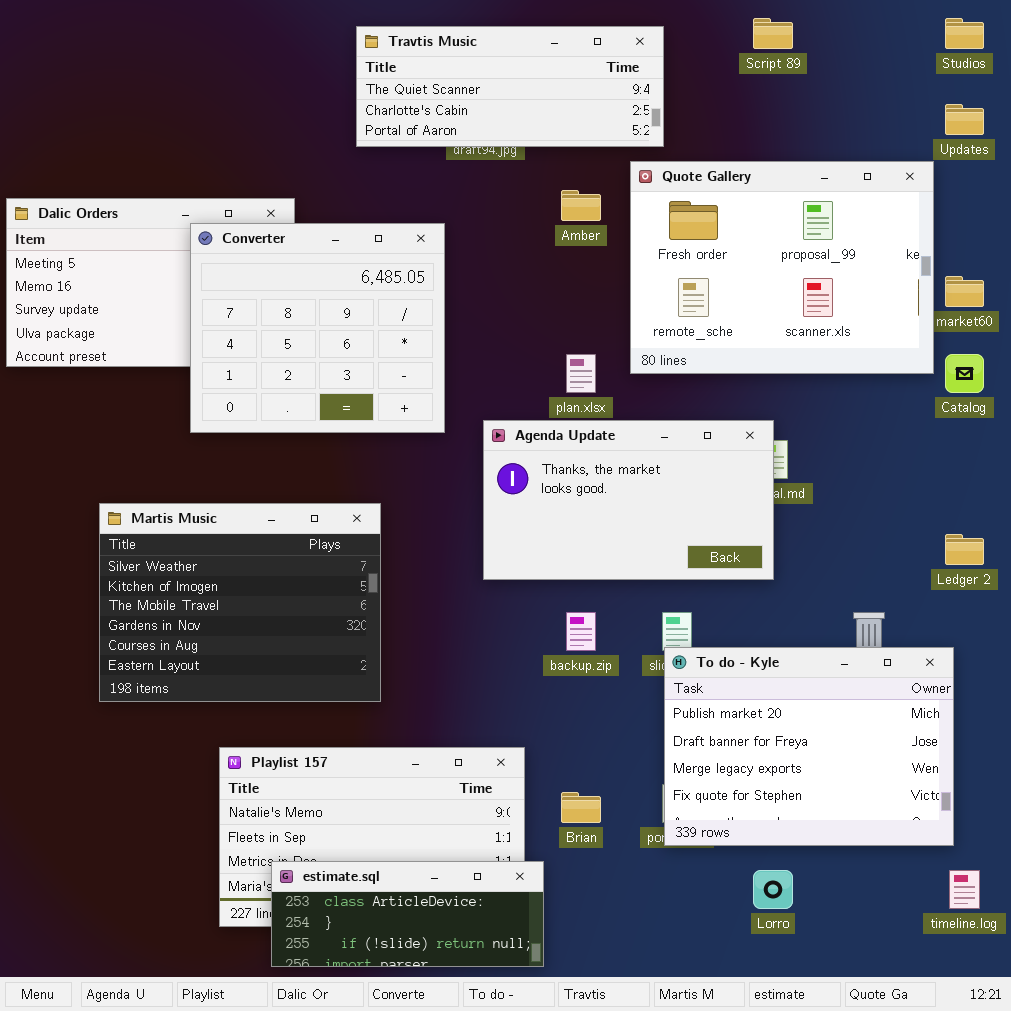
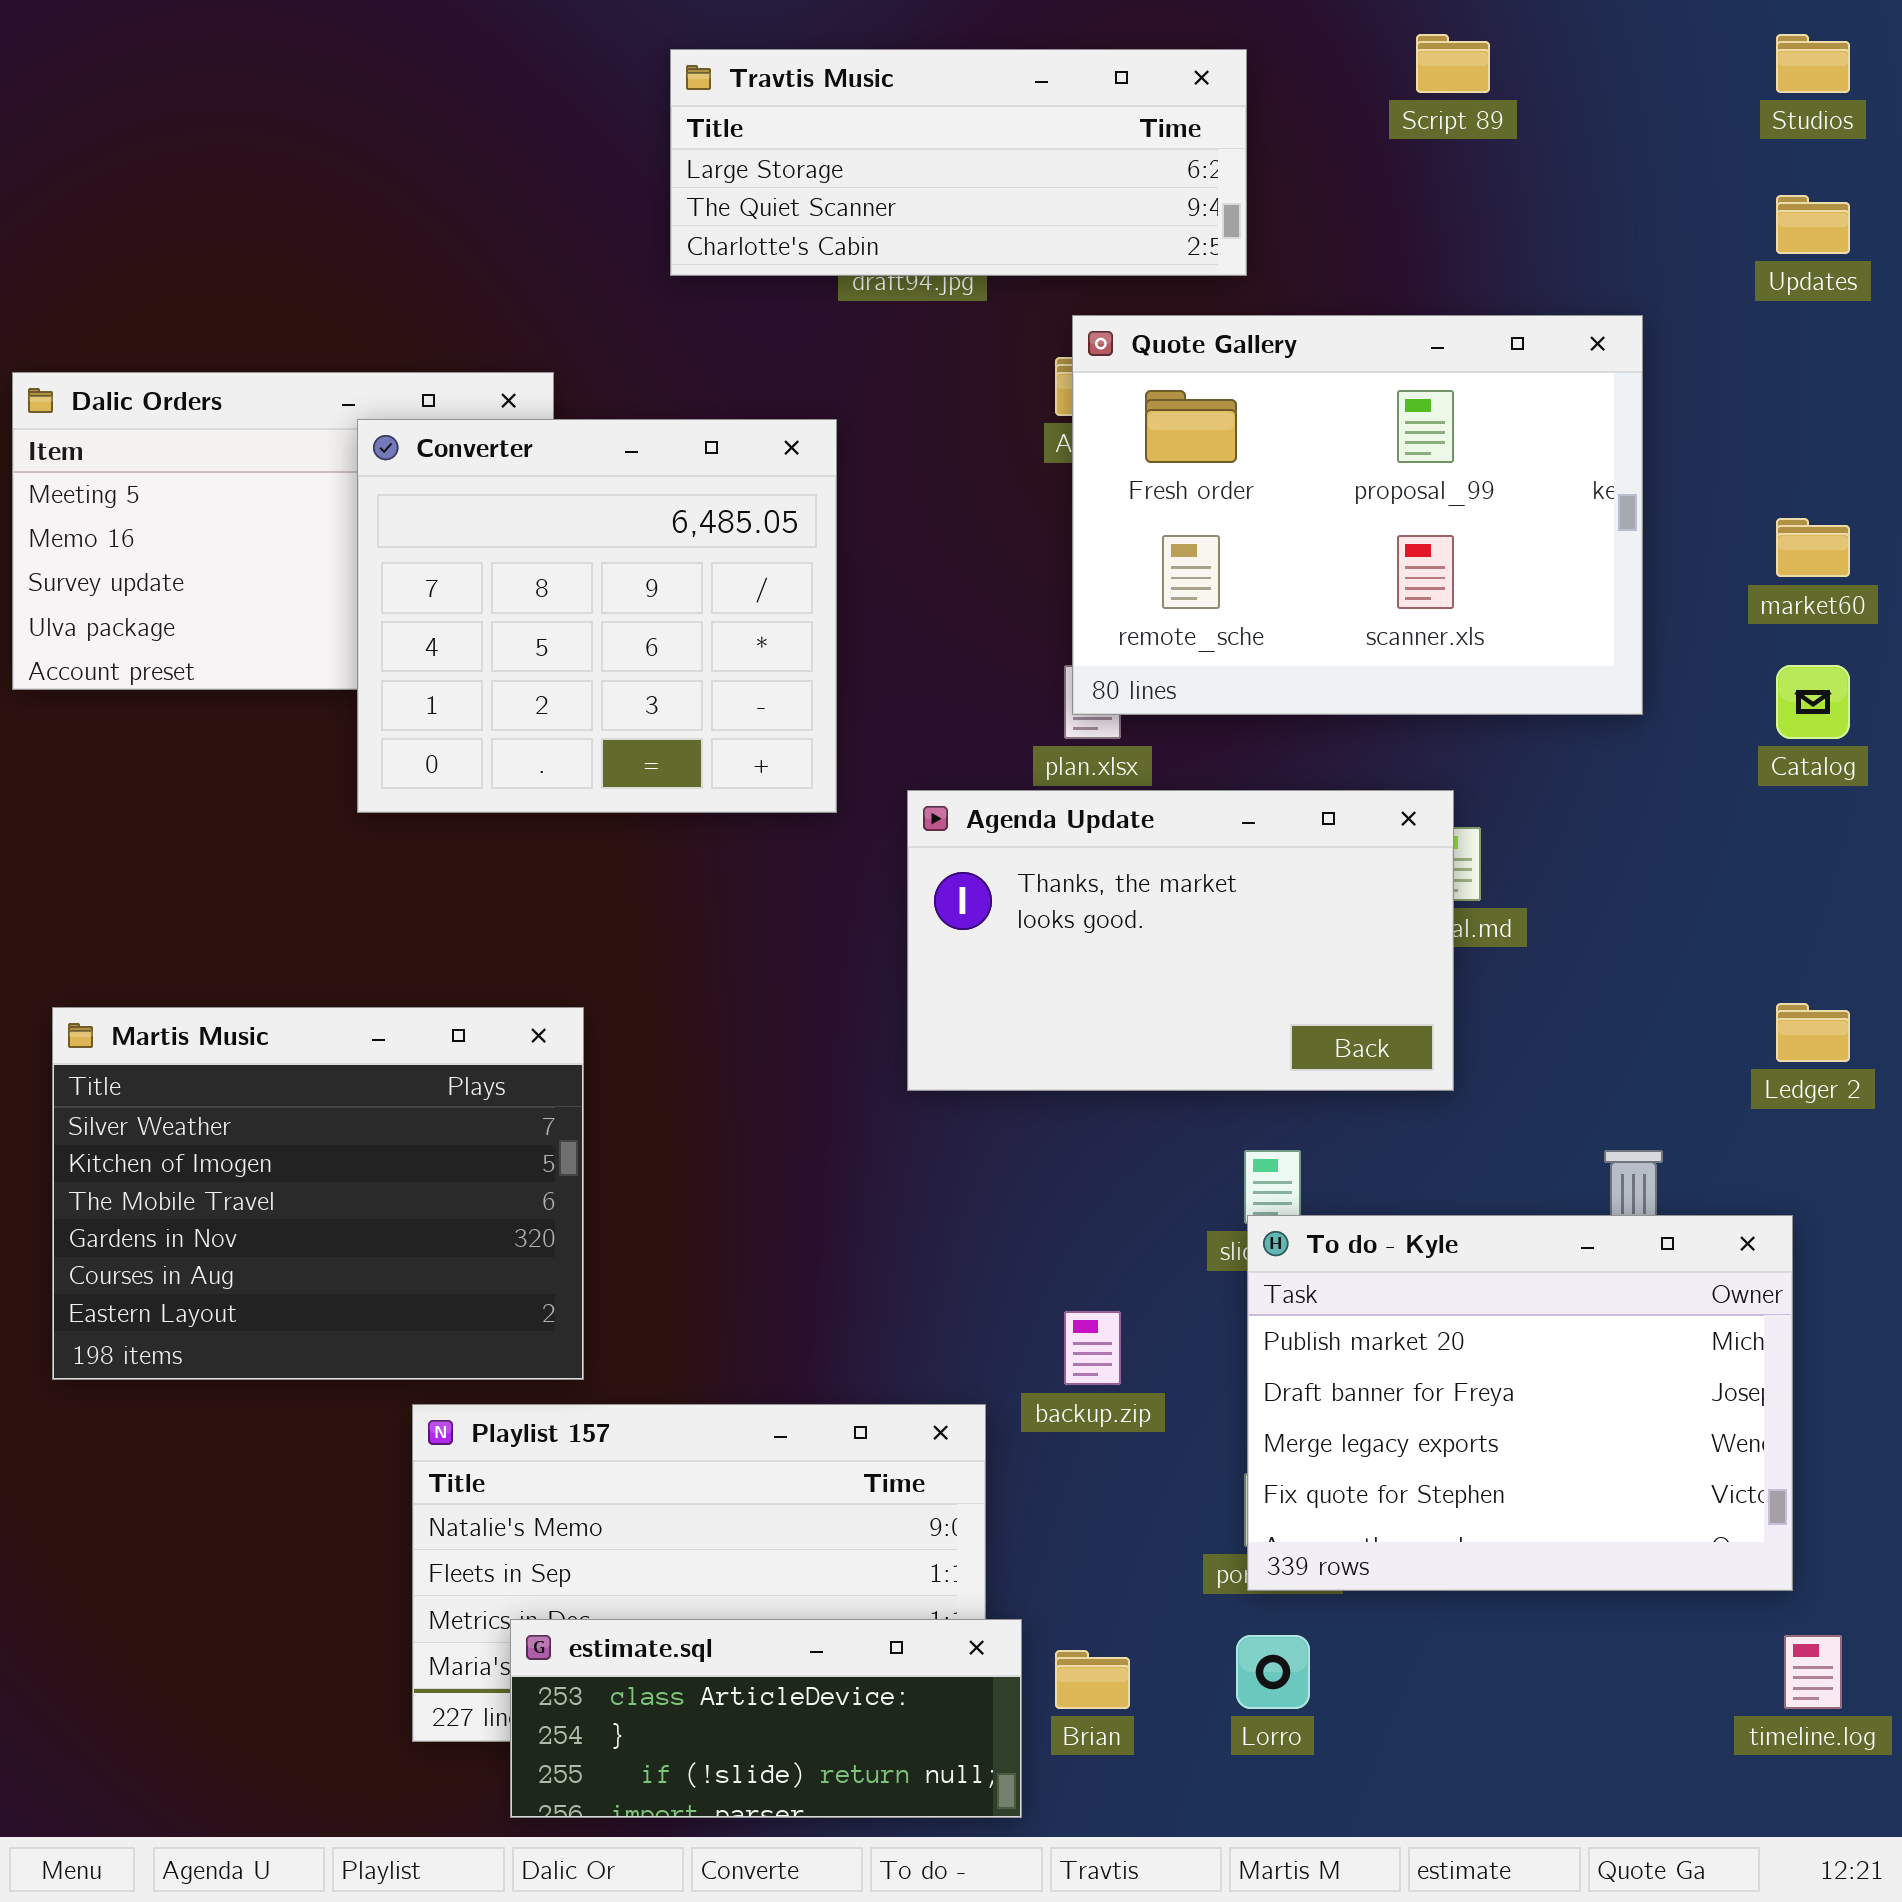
Travtis Music: [356,26,664,147] -> [670,49,1247,276], scrolled up 1 row
Quote Gallery: [630,161,934,374] -> [1072,315,1643,715], moved
Martis Music: [99,503,381,702] -> [52,1007,584,1380], moved
backup.zip: [566,612,596,651] -> [1064,1311,1121,1385], moved
Brian: [561,792,601,823] -> [1055,1650,1130,1709], moved
Lorro: [753,870,793,909] -> [1236,1635,1310,1709], moved

